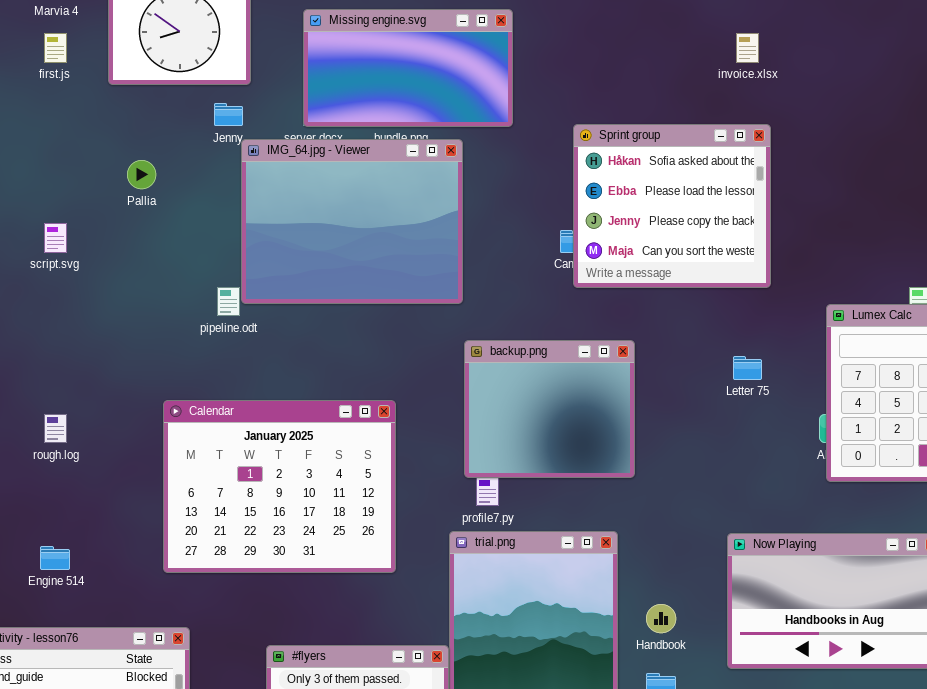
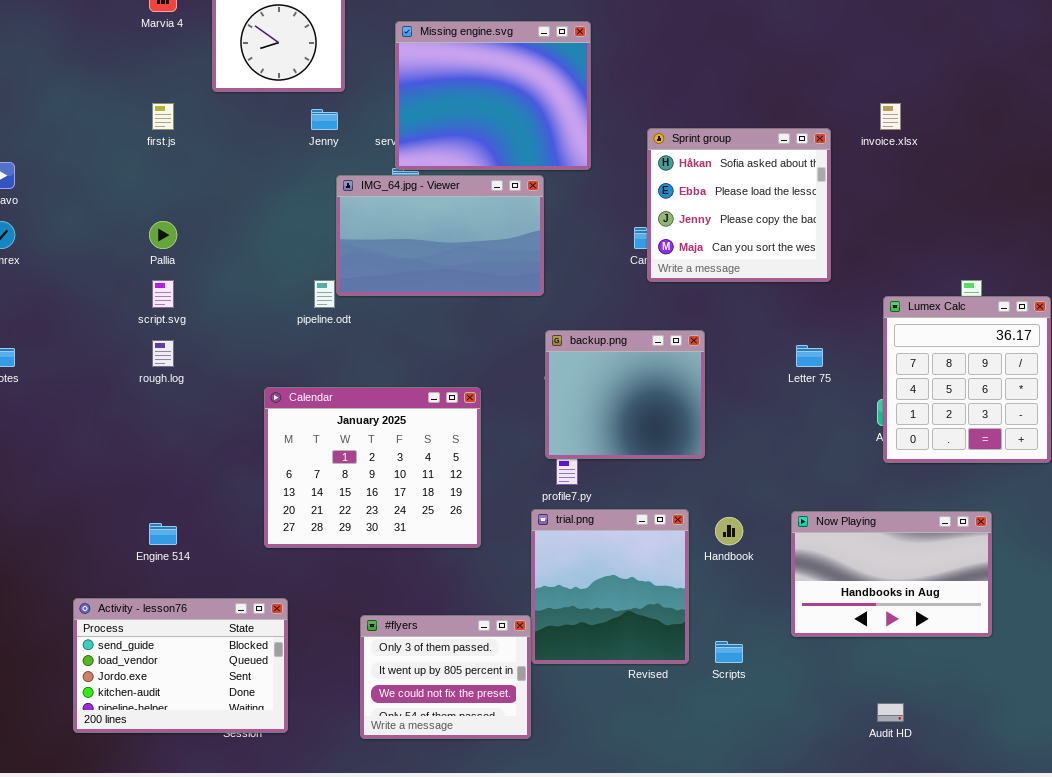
Missing engine.svg: [303,9,513,127] -> [395,21,591,170], resized
first.js: [44,33,67,63] -> [152,103,174,130], moved
invoice.xlsx: [736,33,759,63] -> [880,103,901,130], moved
IMG_64.jpg - Viewer: [241,139,463,304] -> [336,175,544,296], resized
Pallia: [127,160,156,189] -> [149,221,177,249], moved
script.svg: [44,223,67,253] -> [152,280,174,308], moved
rough.log: [44,414,67,443] -> [152,340,174,367], moved
Handbook: [646,604,676,633] -> [715,517,743,545], moved

